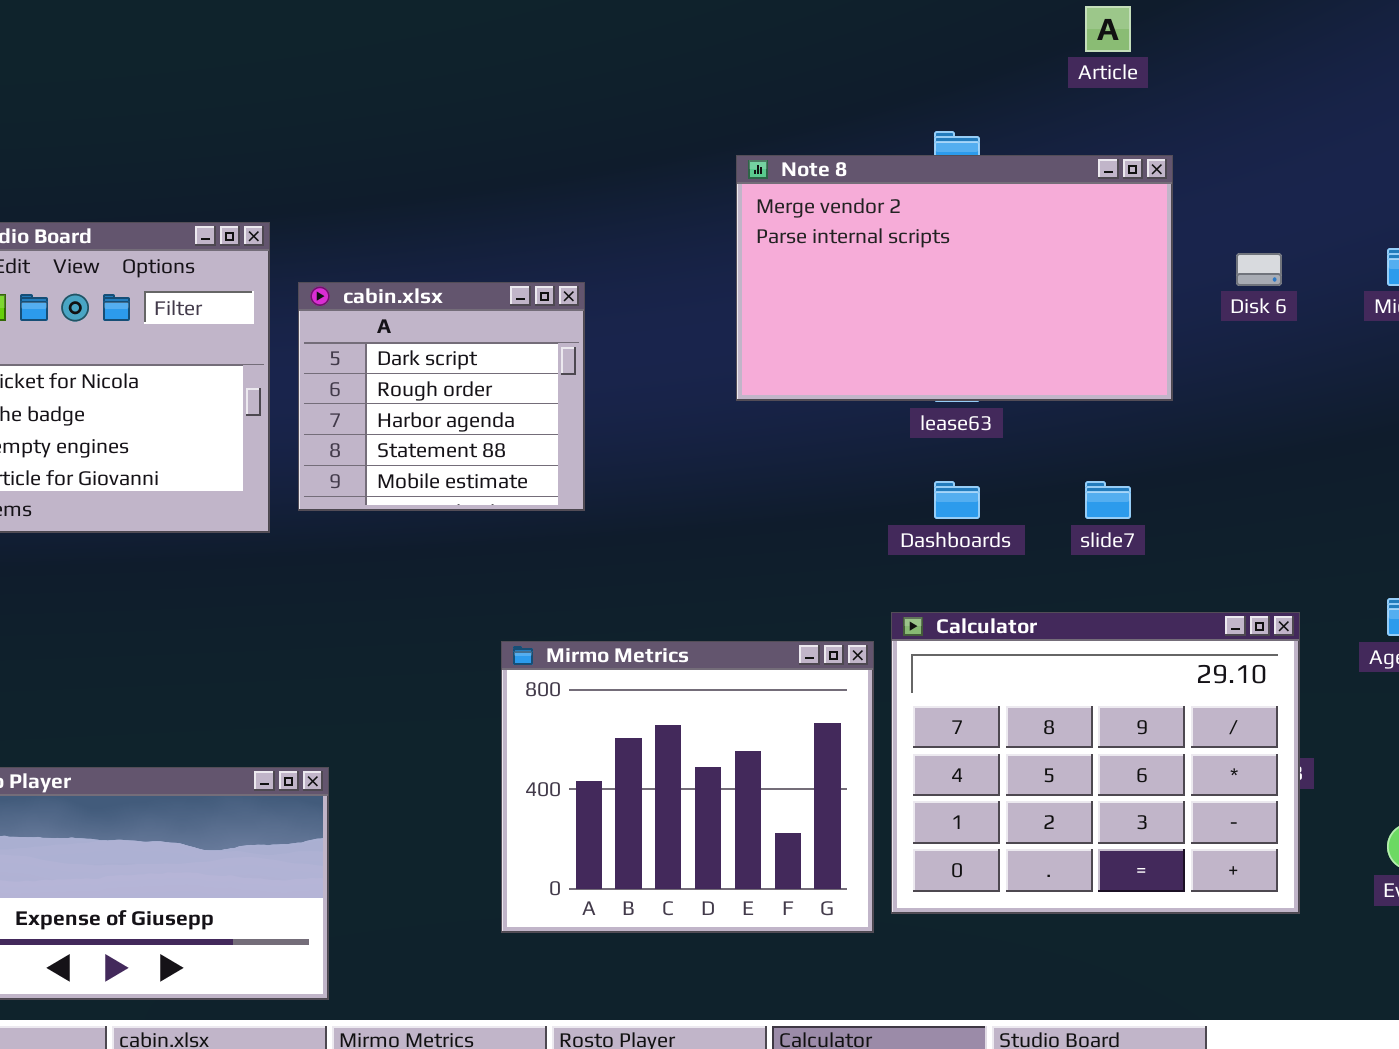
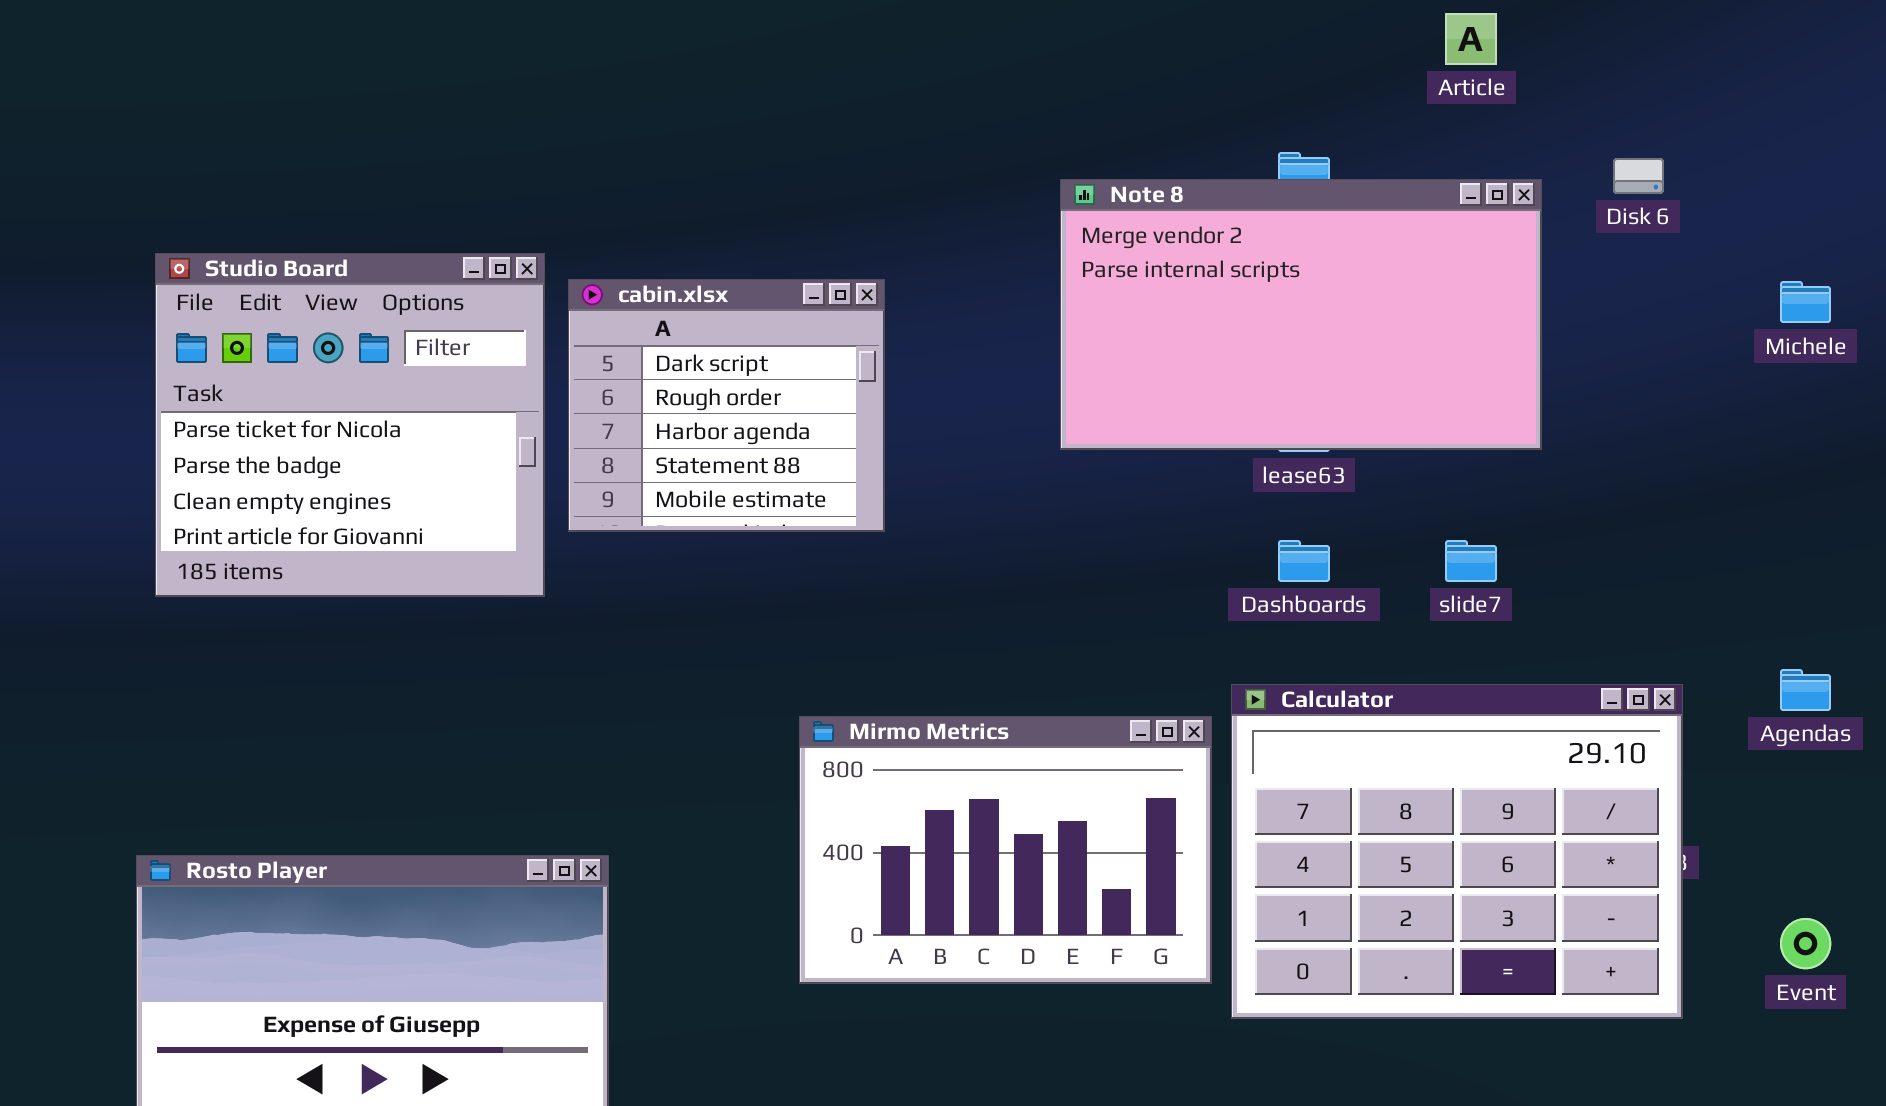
Disk 6: [1236,253,1282,286] -> [1613,158,1664,194], moved
cabin.xlsx: [298,282,585,511] -> [568,279,885,532], moved
Mirmo Metrics: [501,641,874,933] -> [799,716,1212,984], resized

